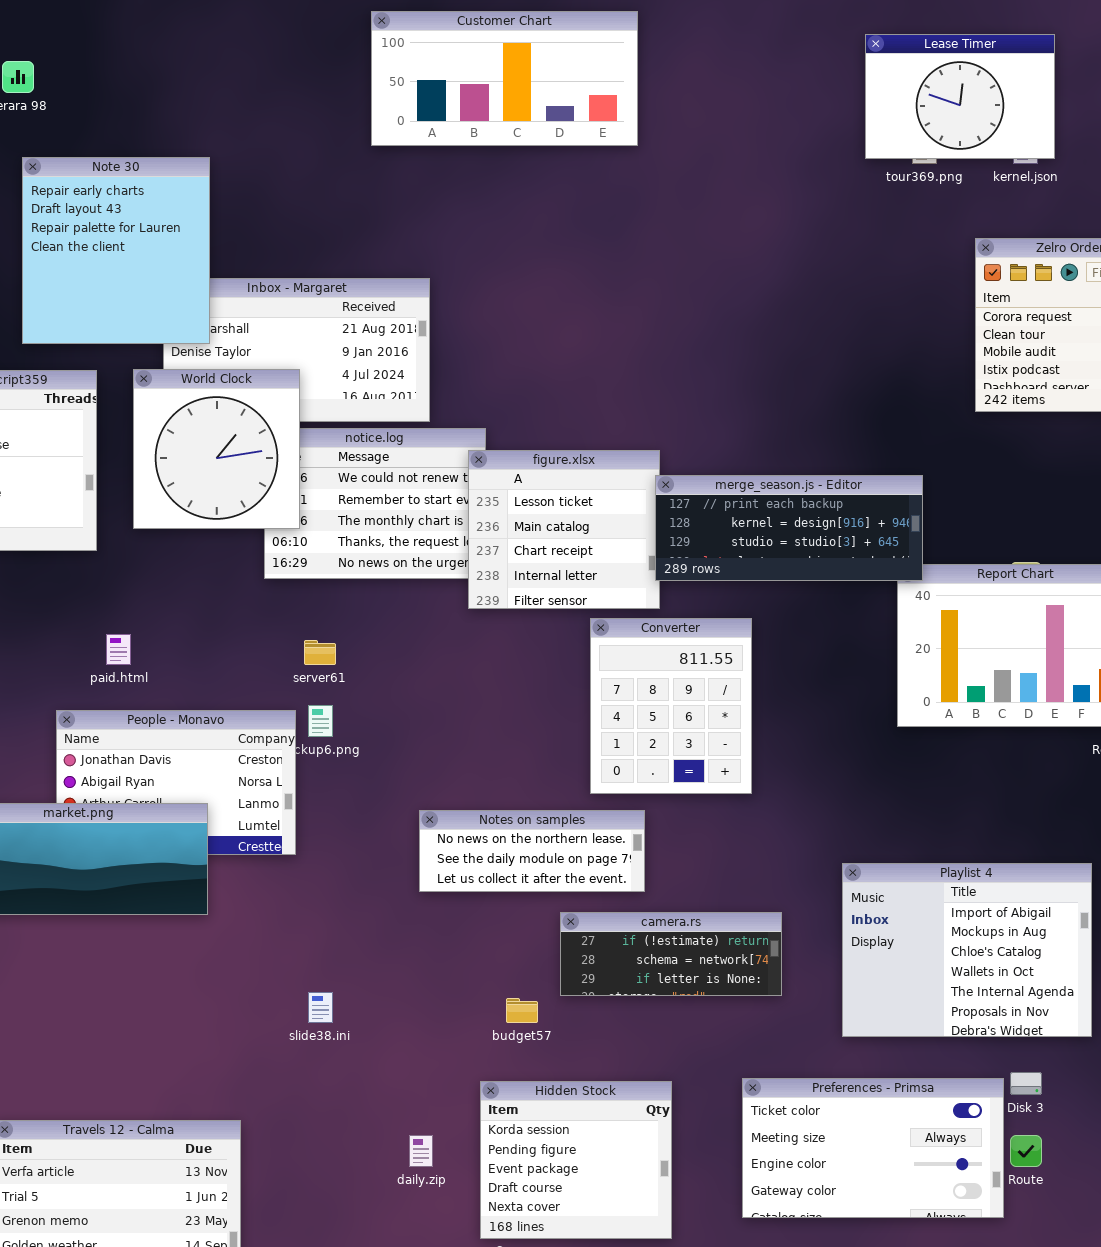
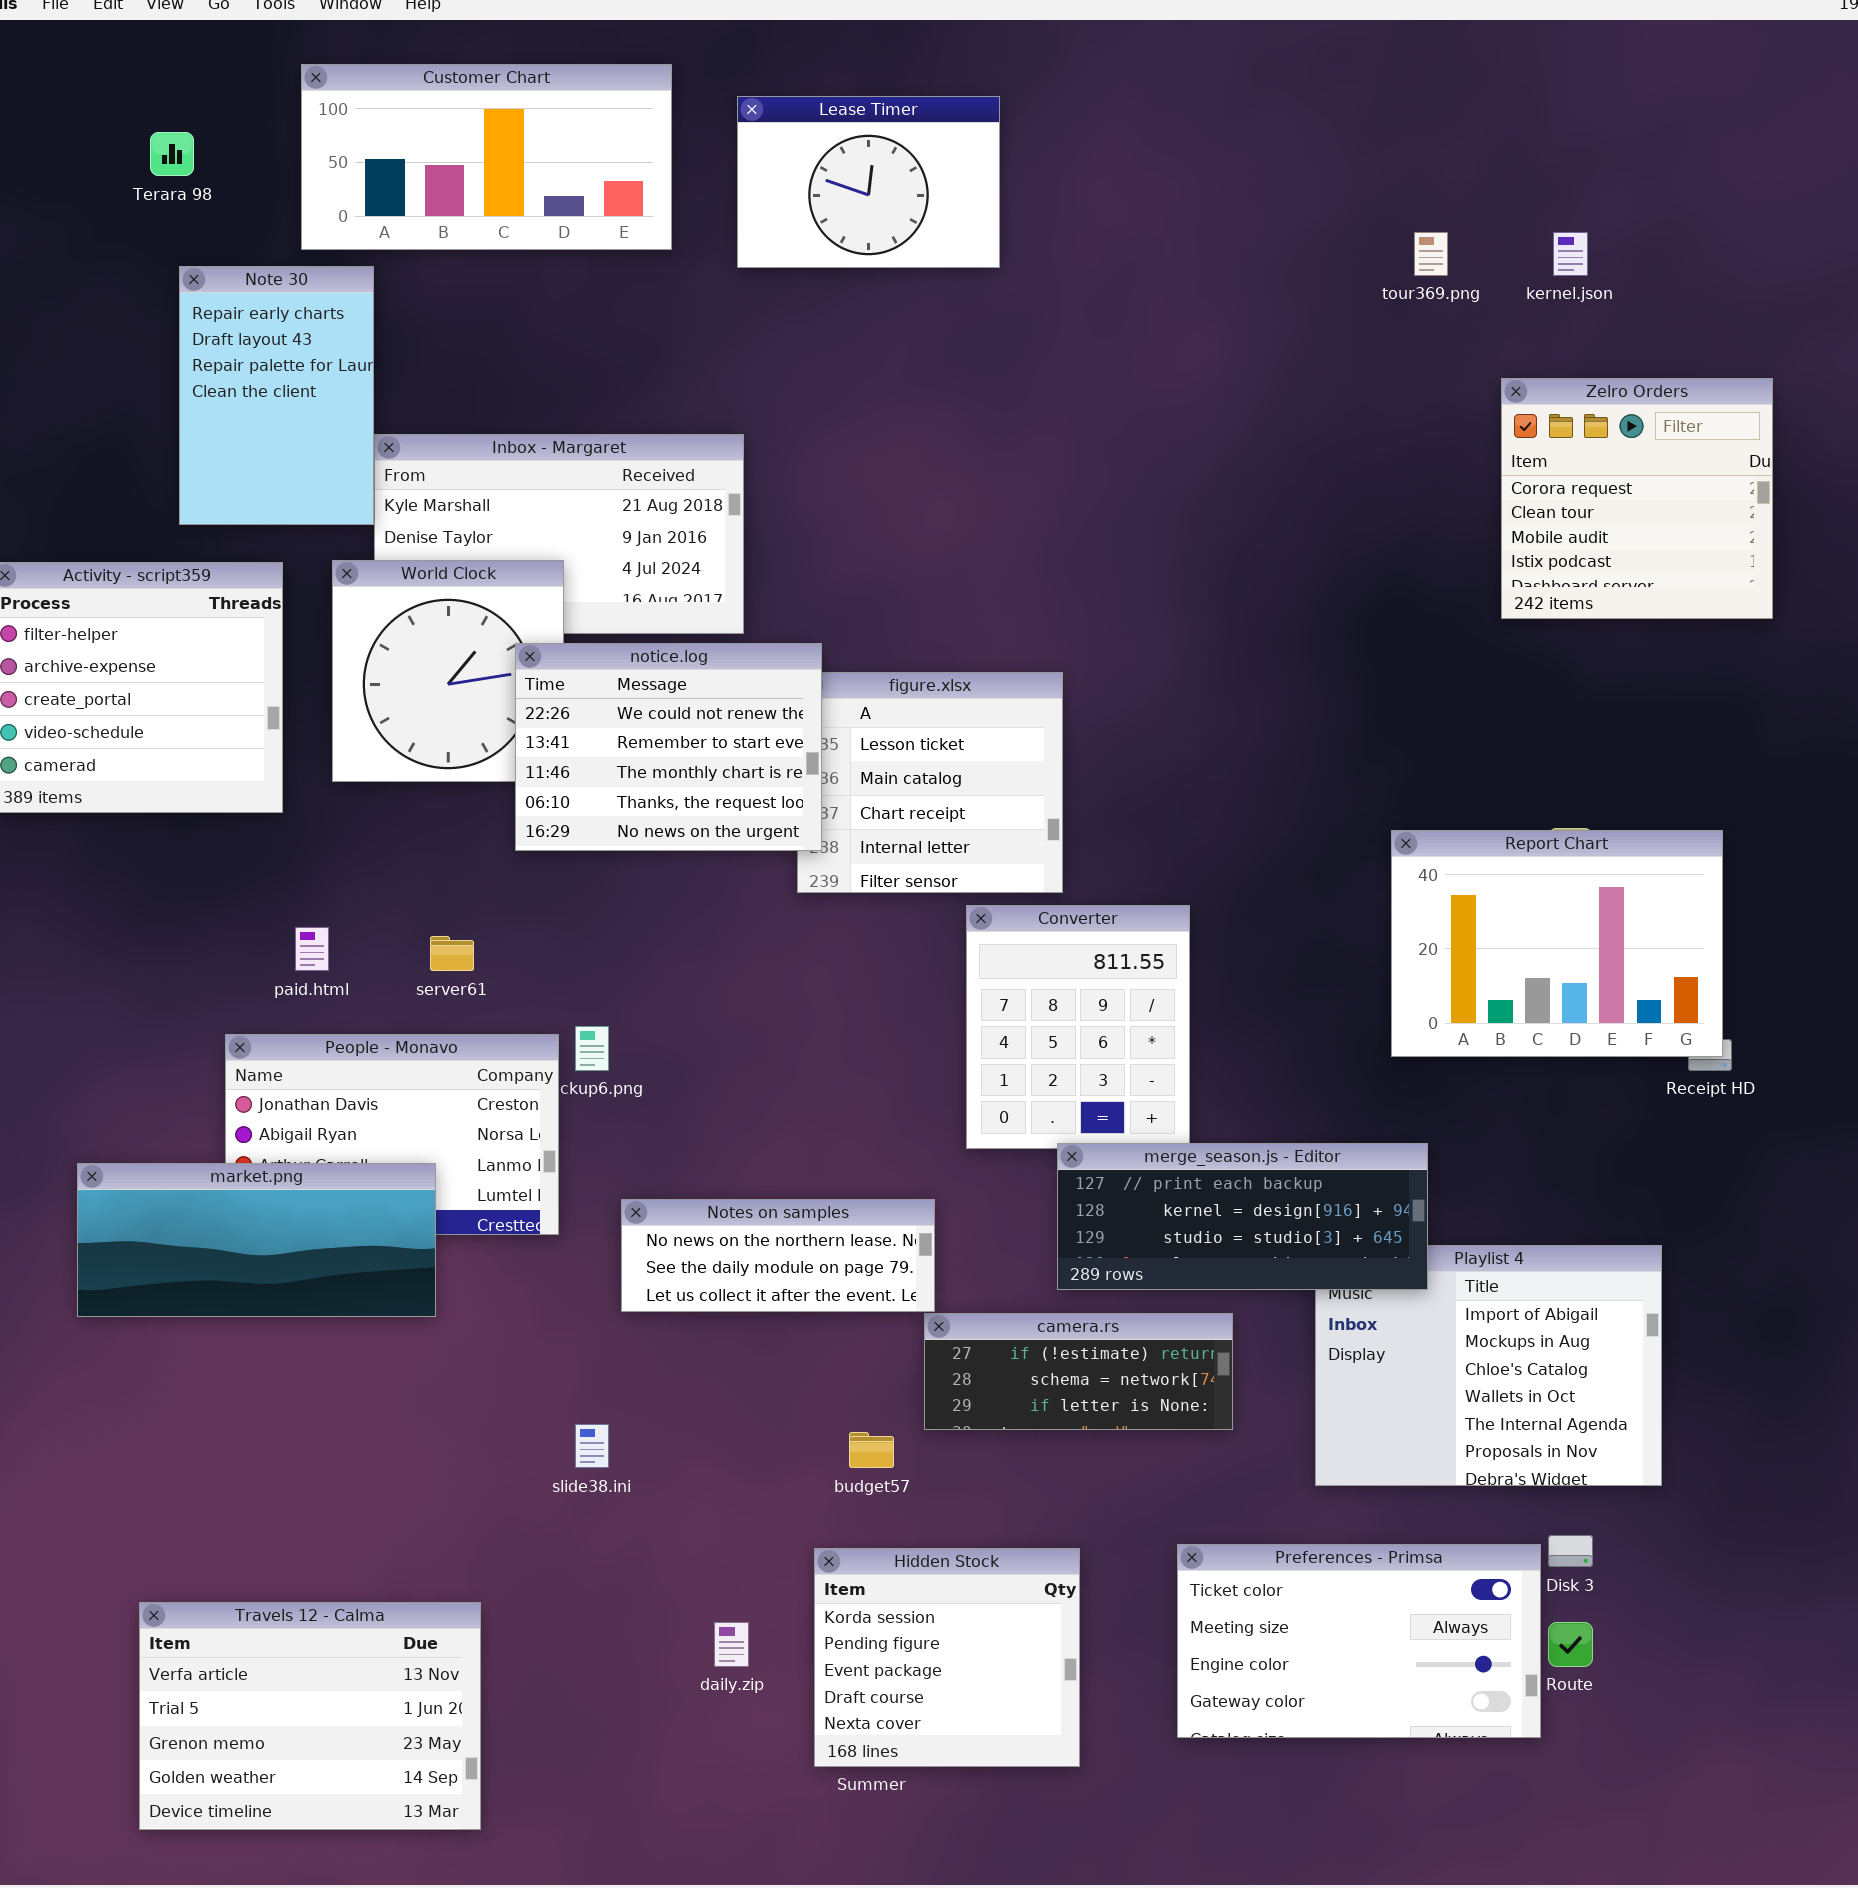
Customer Chart: [371,11,638,146] -> [301,64,672,250], moved
Lease Timer: [865,34,1055,159] -> [737,96,1000,268], moved
Note 30: [22,157,210,344] -> [179,266,374,525], resized
notice.log: [264,428,486,579] -> [515,643,822,851], raised
merge_season.js - Editor: [655,475,923,581] -> [1057,1143,1428,1290], moved
server61: [304,640,336,665] -> [430,936,474,971], moved
Notes on samples: [419,810,645,892] -> [621,1199,935,1312], moved

